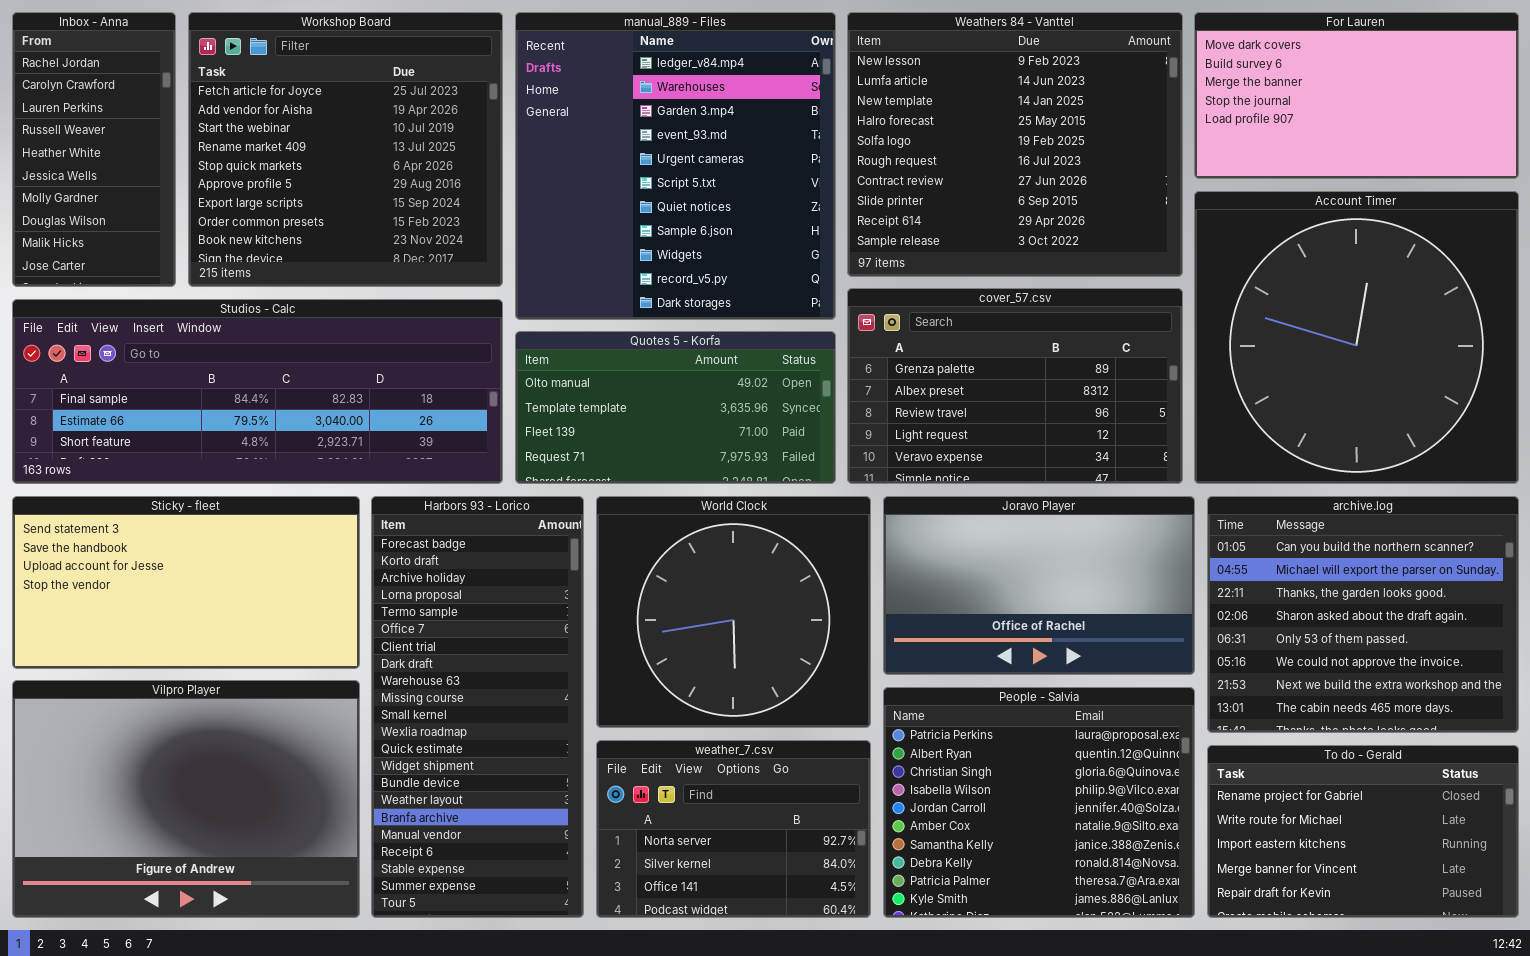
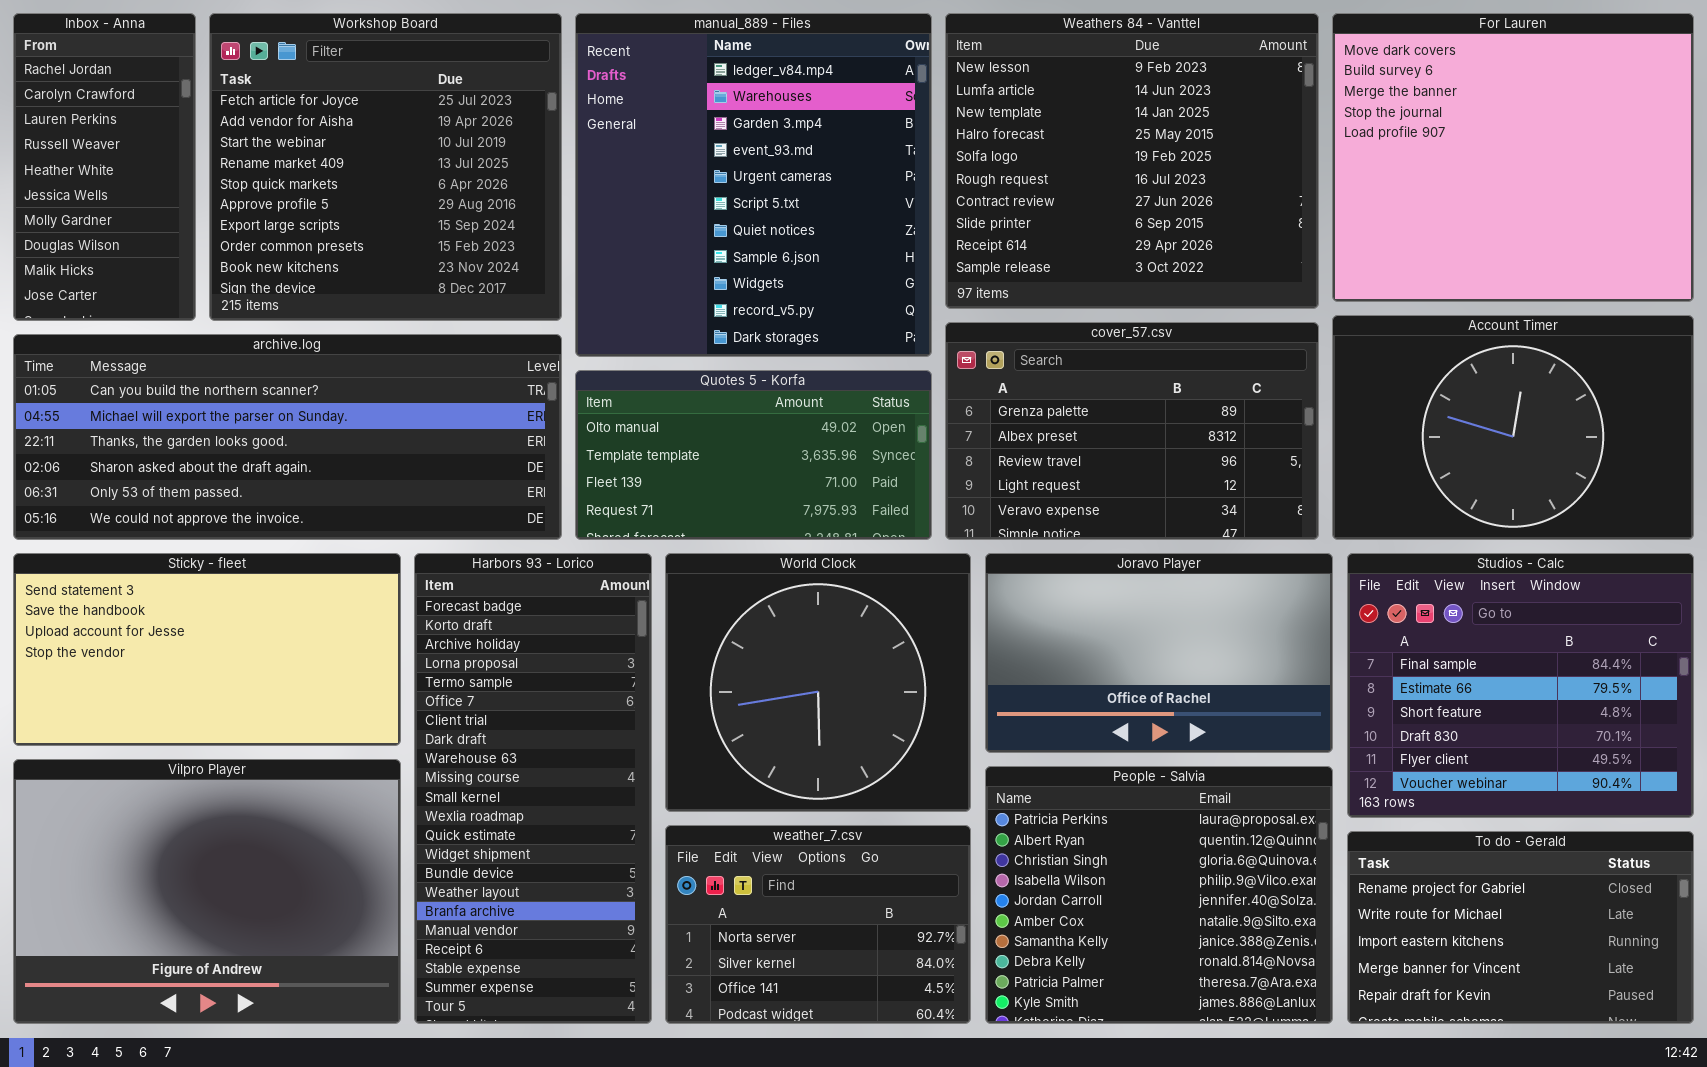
For Lauren: [1194,12,1519,179] -> [1332,13,1694,302], resized
Account Timer: [1194,191,1519,484] -> [1332,315,1694,540], resized
Studios - Calc: [12,299,503,484] -> [1347,553,1694,818], moved, resized
archive.log: [1207,496,1519,733] -> [13,334,562,540], moved, resized

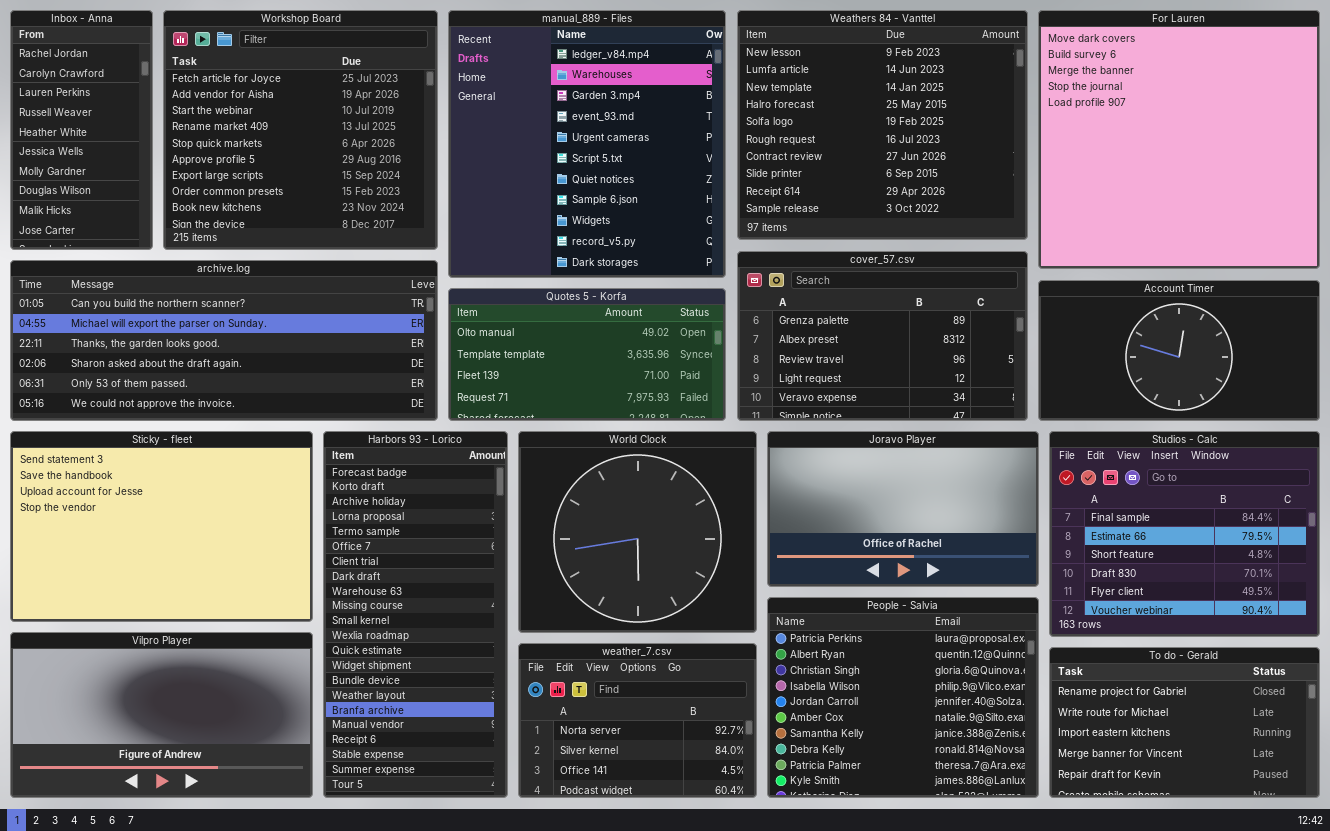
For Lauren: [1332,13,1694,302] -> [1038,10,1320,269], resized
Account Timer: [1332,315,1694,540] -> [1038,280,1320,421], resized
Sticky - fleet: [13,553,401,746] -> [10,431,313,622], resized
Vilpro Player: [13,759,401,1024] -> [10,632,313,798], resized

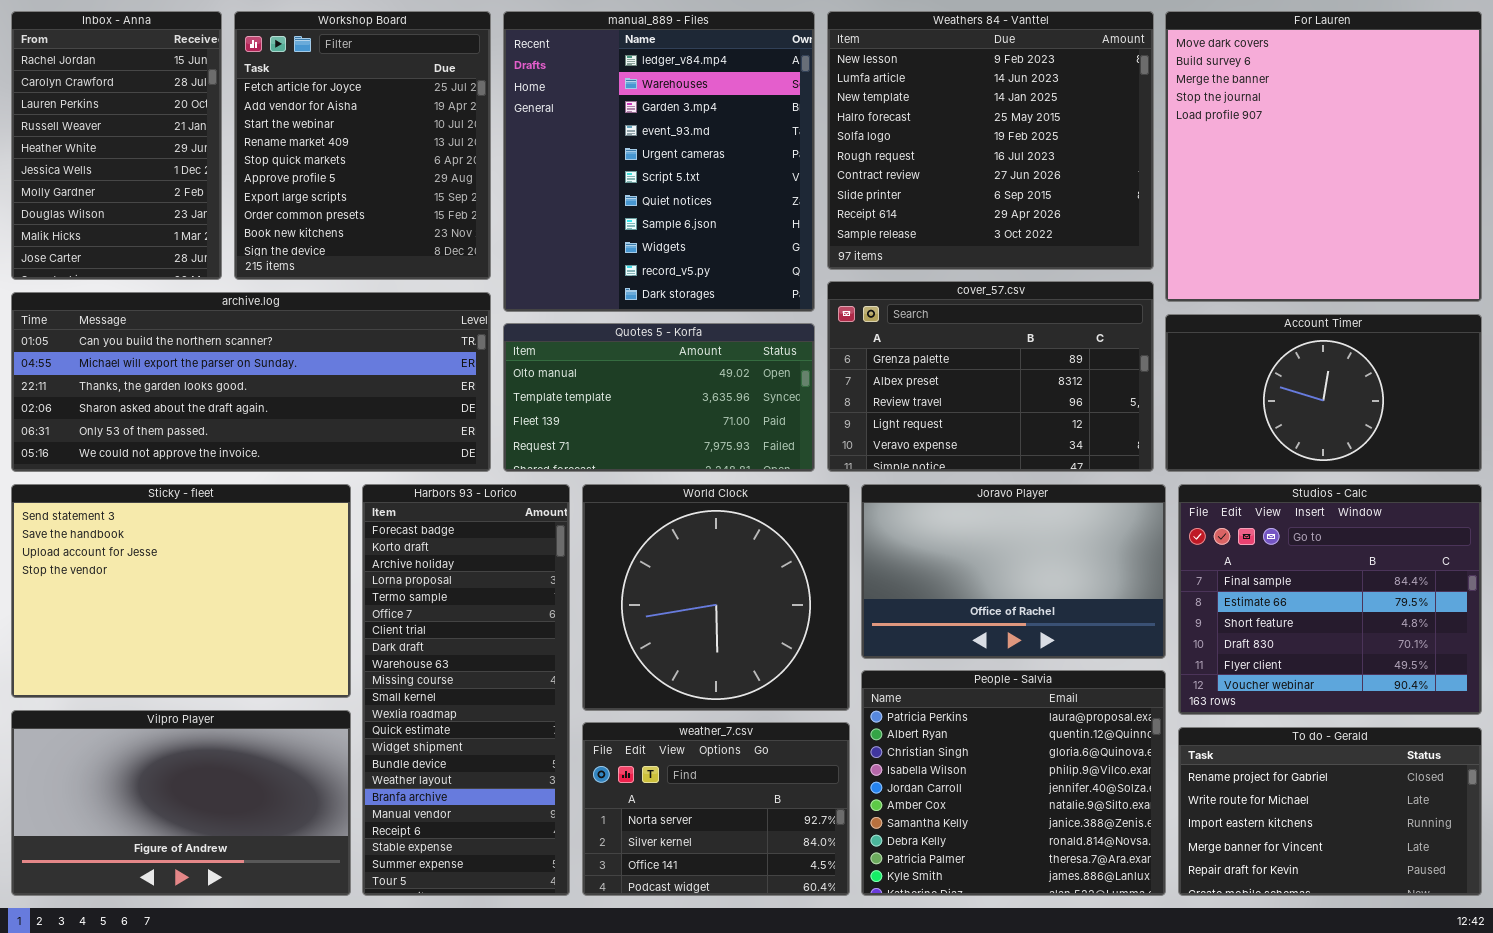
Inbox - Anna: [10,10,153,250] -> [11,11,222,280], resized
Workshop Board: [163,10,438,250] -> [234,11,491,280], resized

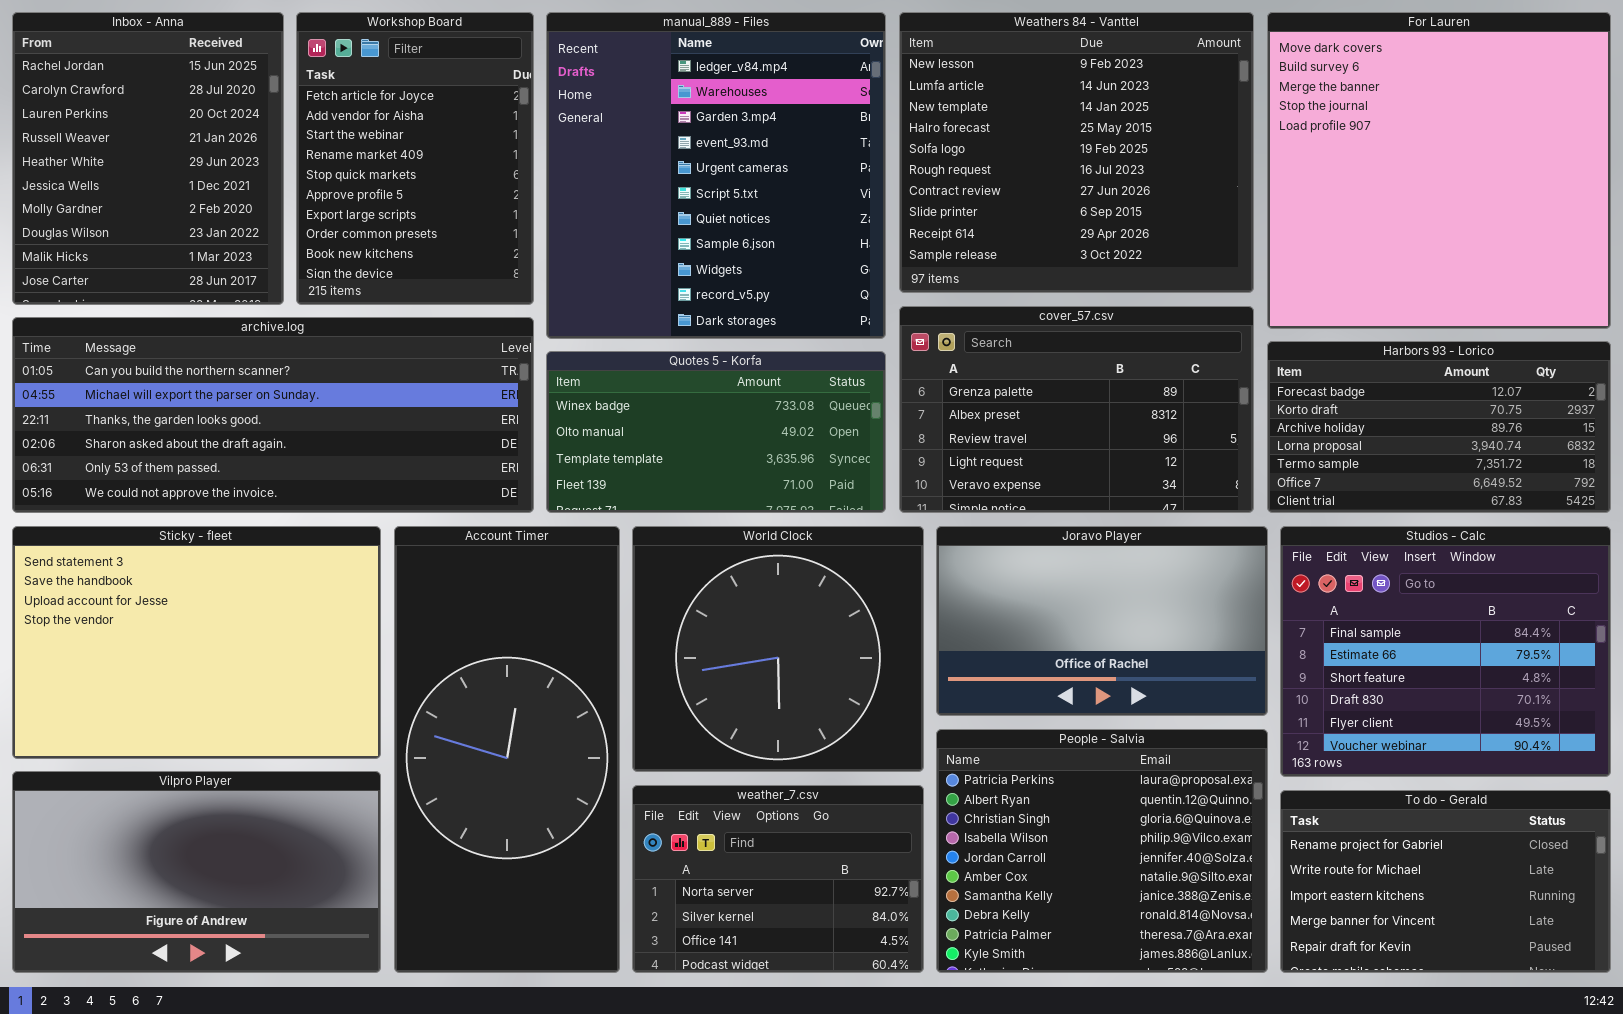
Inbox - Anna: [11,11,222,280] -> [12,12,284,305], resized
Workshop Board: [234,11,491,280] -> [296,12,534,305], resized
Account Timer: [1165,314,1482,472] -> [394,526,620,973], moved, resized
Quotes 5 - Korfa: [503,323,815,472] -> [546,351,886,513], scrolled up 1 row
Harbors 93 - Lorico: [362,484,570,896] -> [1267,341,1611,513], moved, resized

